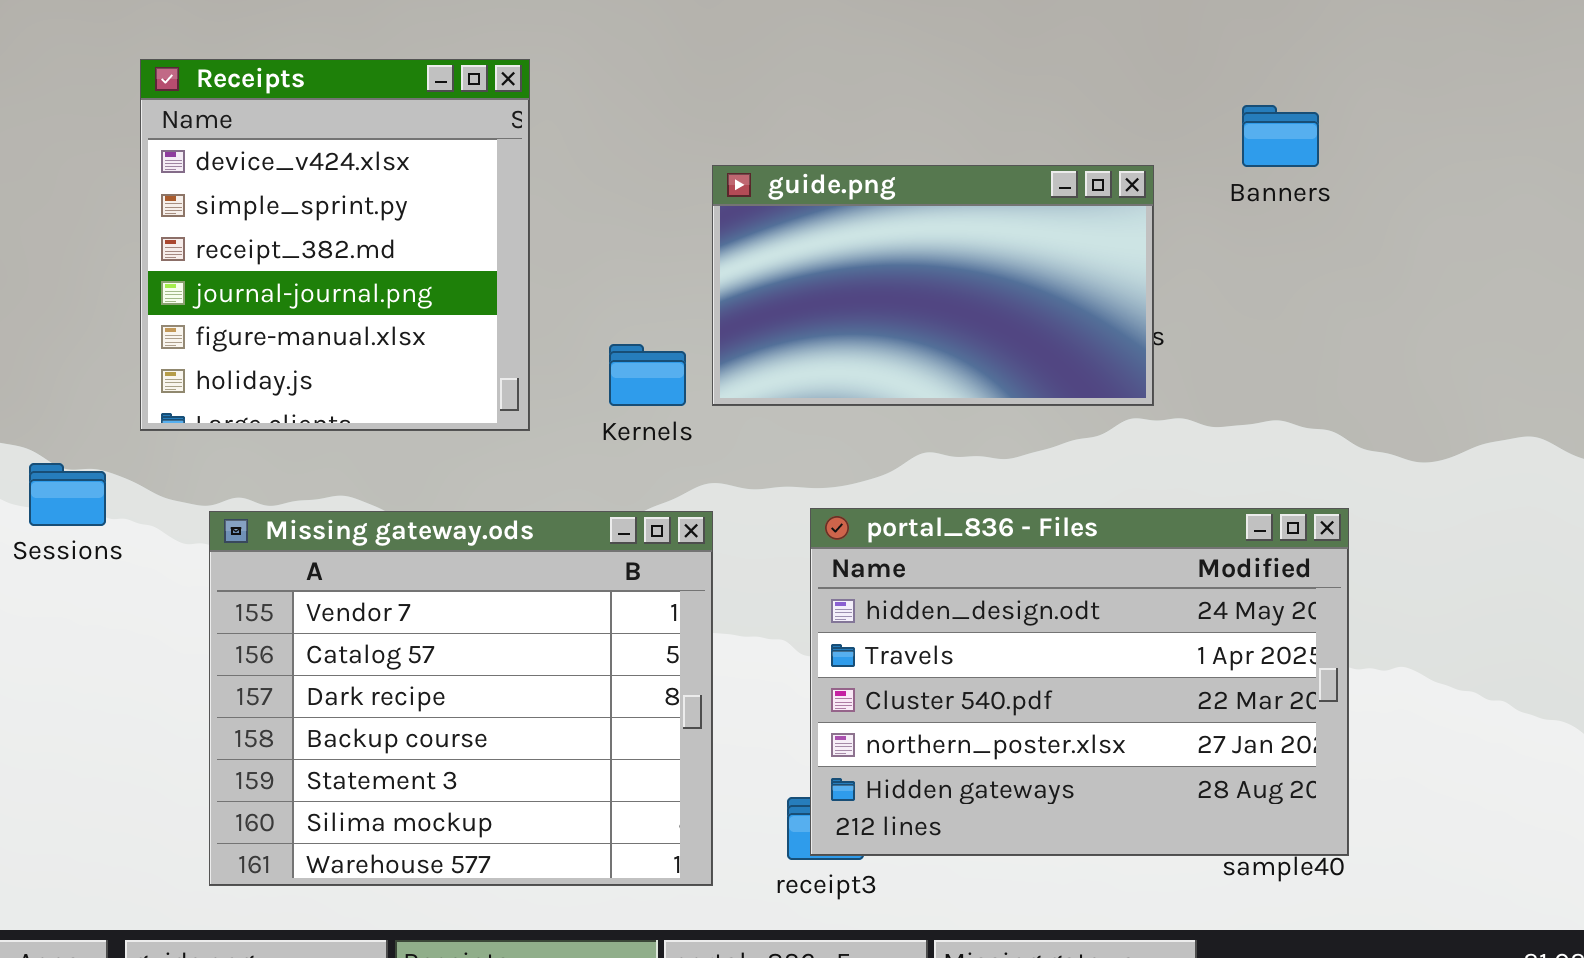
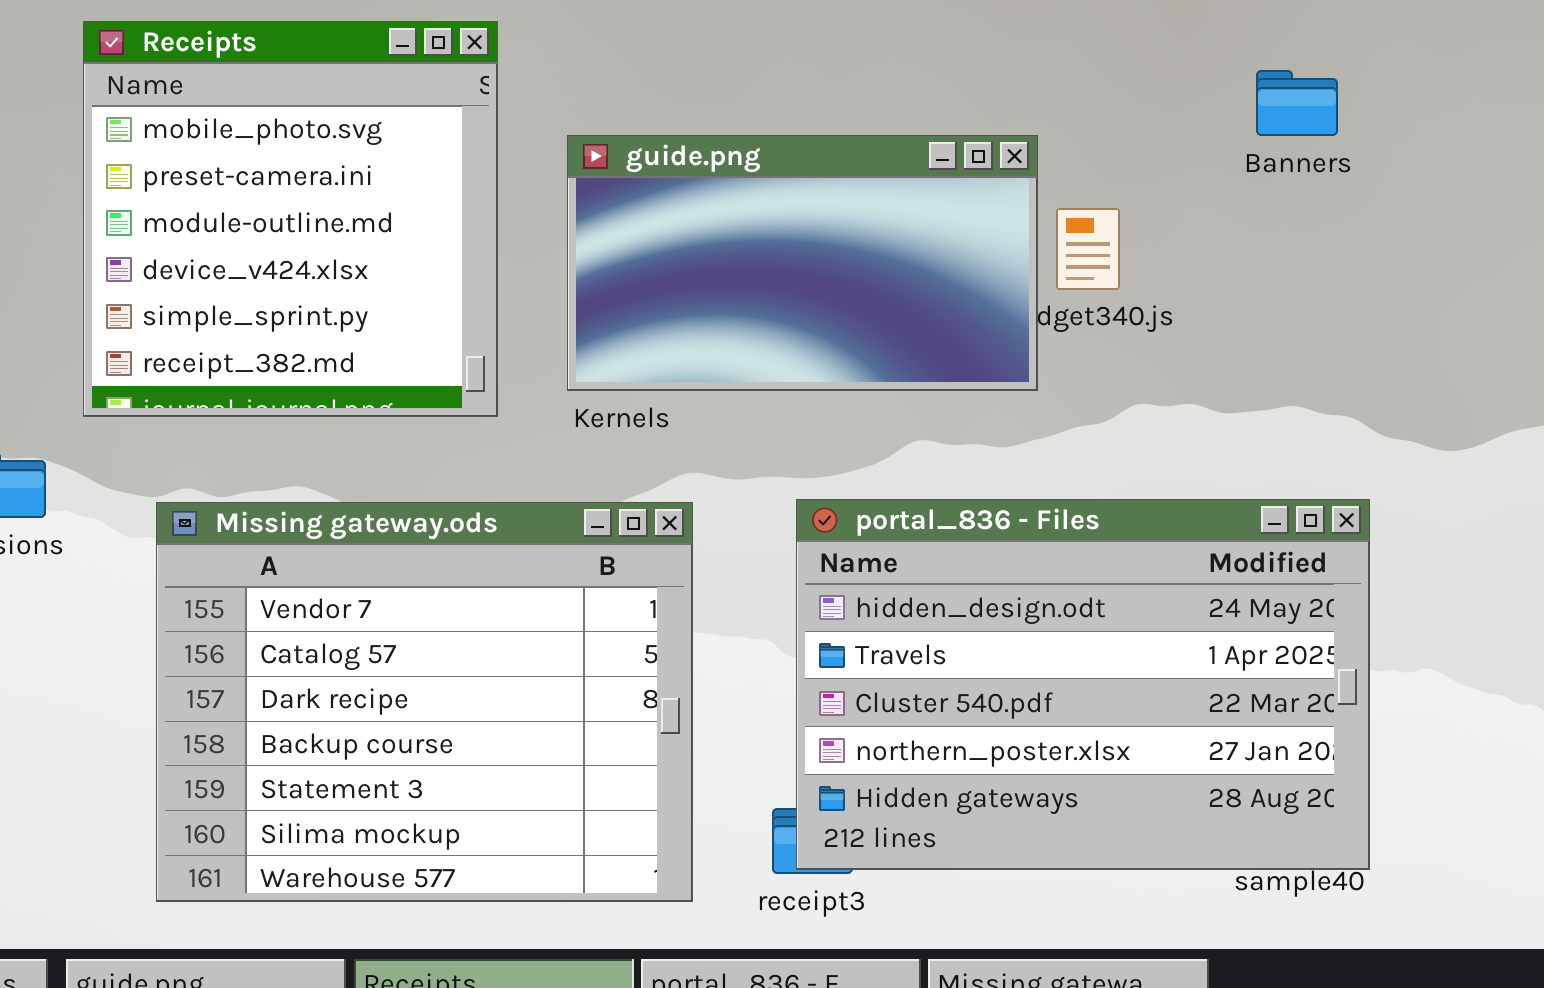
Receipts: [140,59,530,431] -> [83,21,498,417], scrolled up 3 rows
guide.png: [712,165,1154,406] -> [567,135,1038,391], moved

